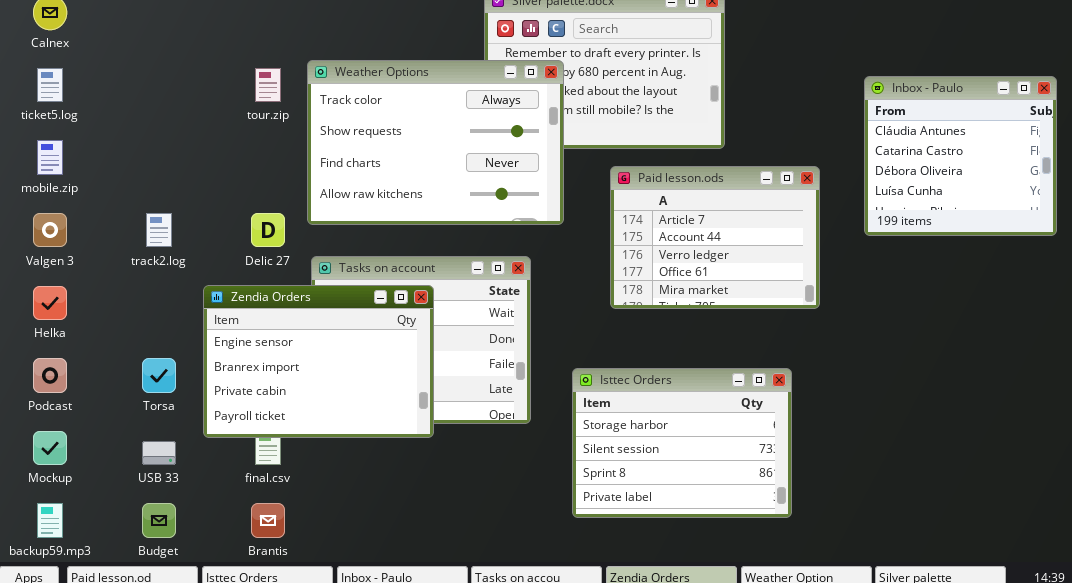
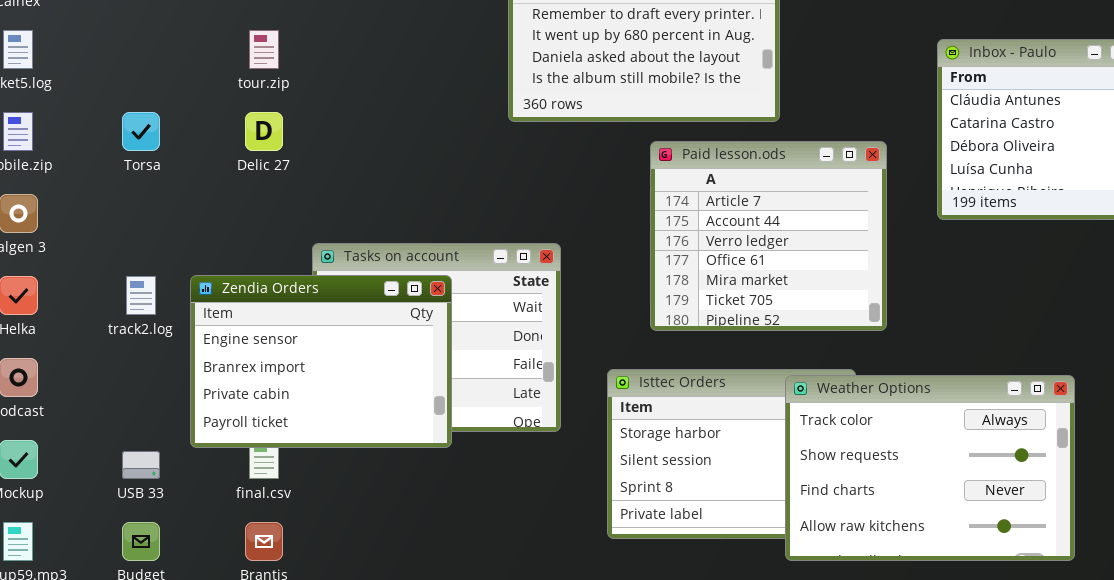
Weather Options: [307,60,564,225] -> [785,375,1075,561], moved
Paid lesson.ods: [610,166,820,309] -> [650,141,887,331], resized
track2.log: [146,213,172,247] -> [126,276,156,315], moved
Delic 27: [251,213,285,247] -> [245,112,283,151], moved
Torsa: [142,358,176,393] -> [122,112,160,151], moved

